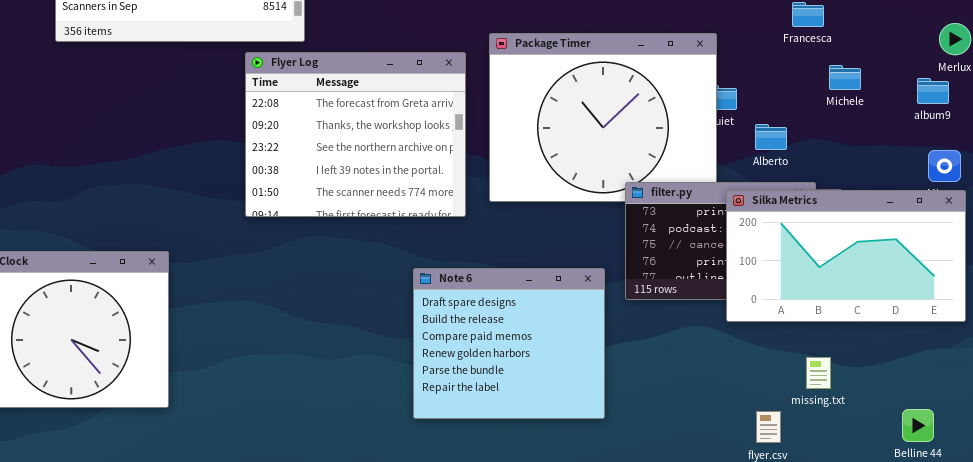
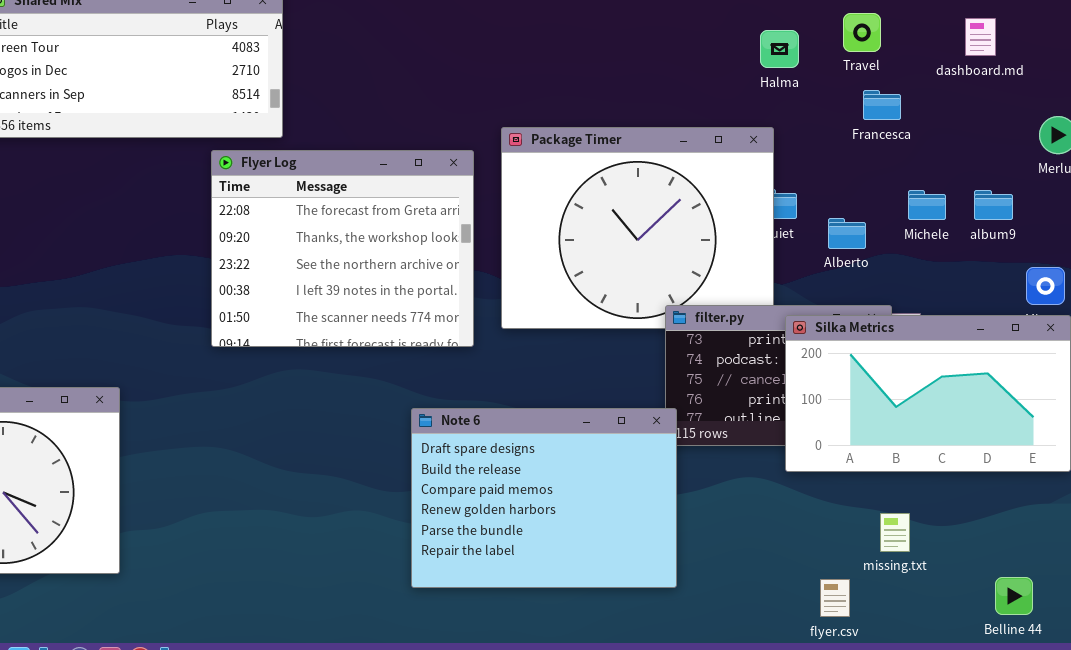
Michele: [829,65,861,90] -> [908,190,946,220], moved
album9: [917,78,949,104] -> [974,190,1013,220], moved
Alberto: [755,124,787,150] -> [828,218,866,249], moved
Note 6: [413,268,605,419] -> [411,408,677,588], resized

